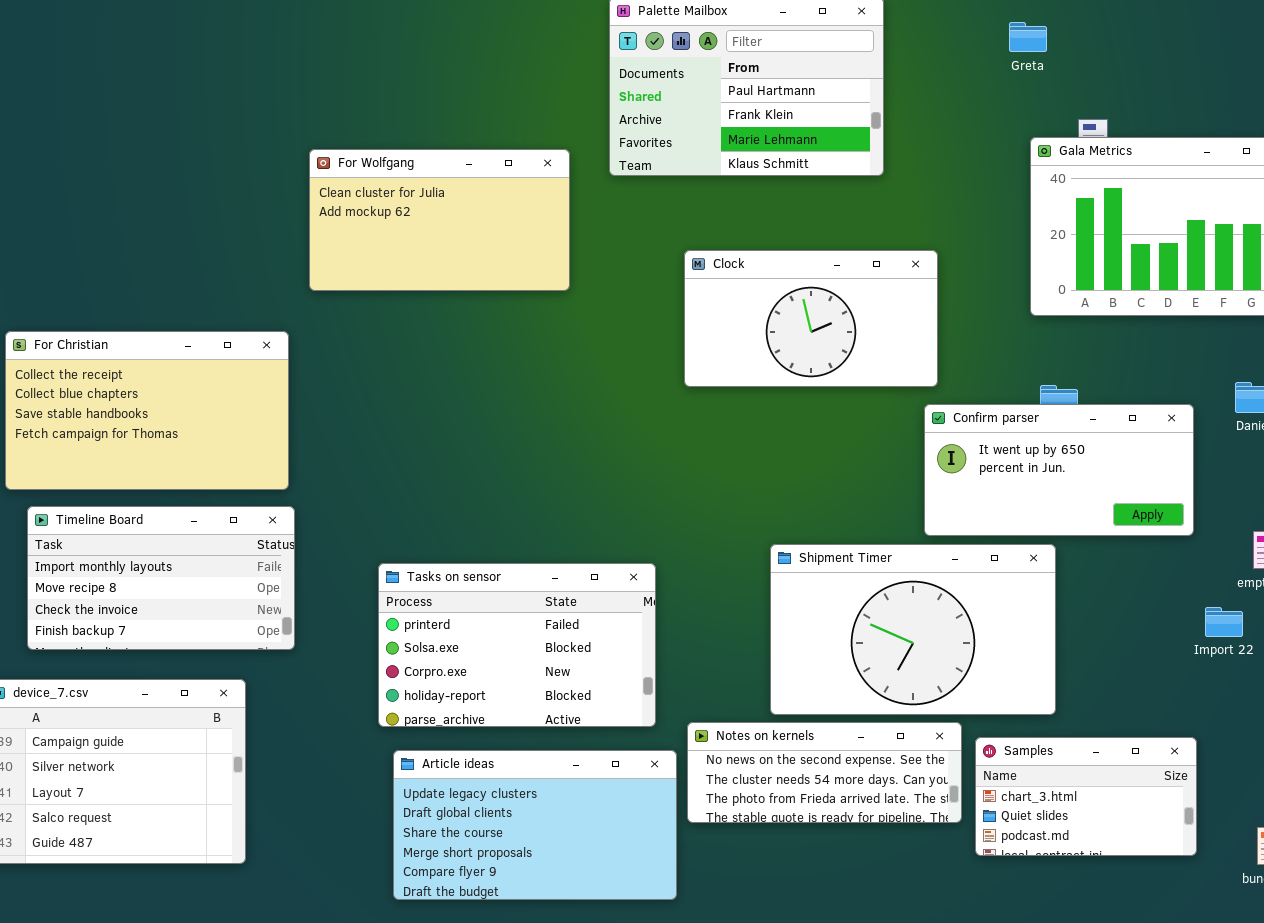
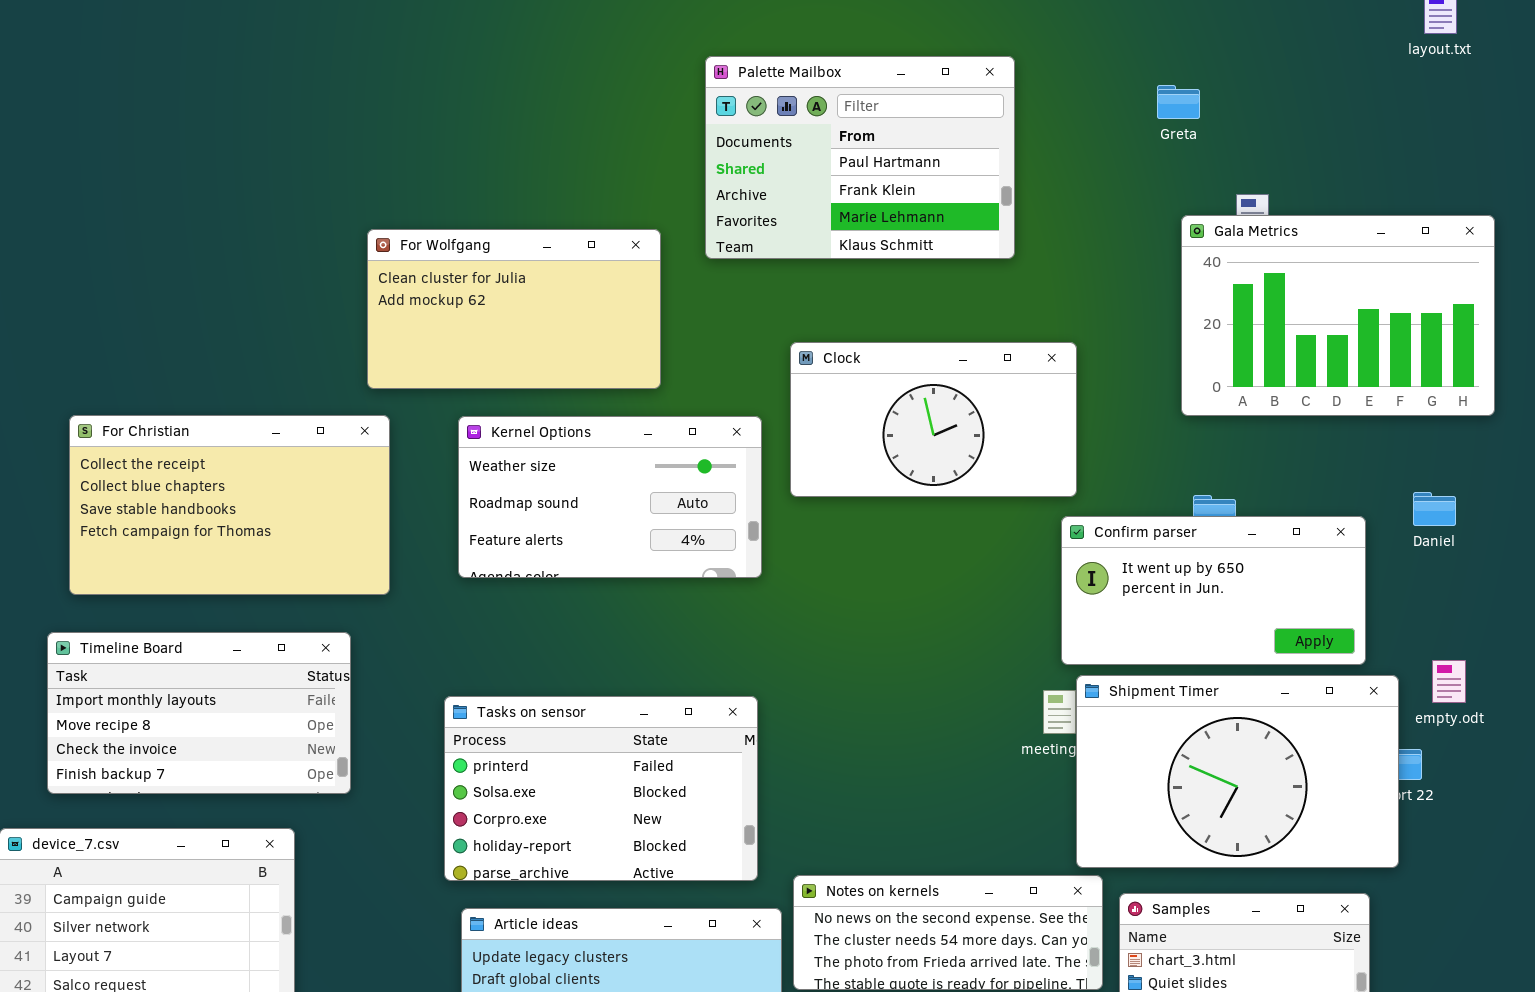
Kernel Options: none -> [458,416,762,578], opened
For Christian: [5,331,289,490] -> [69,415,390,595], moved
Shipment Timer: [770,544,1056,715] -> [1076,675,1399,868], moved

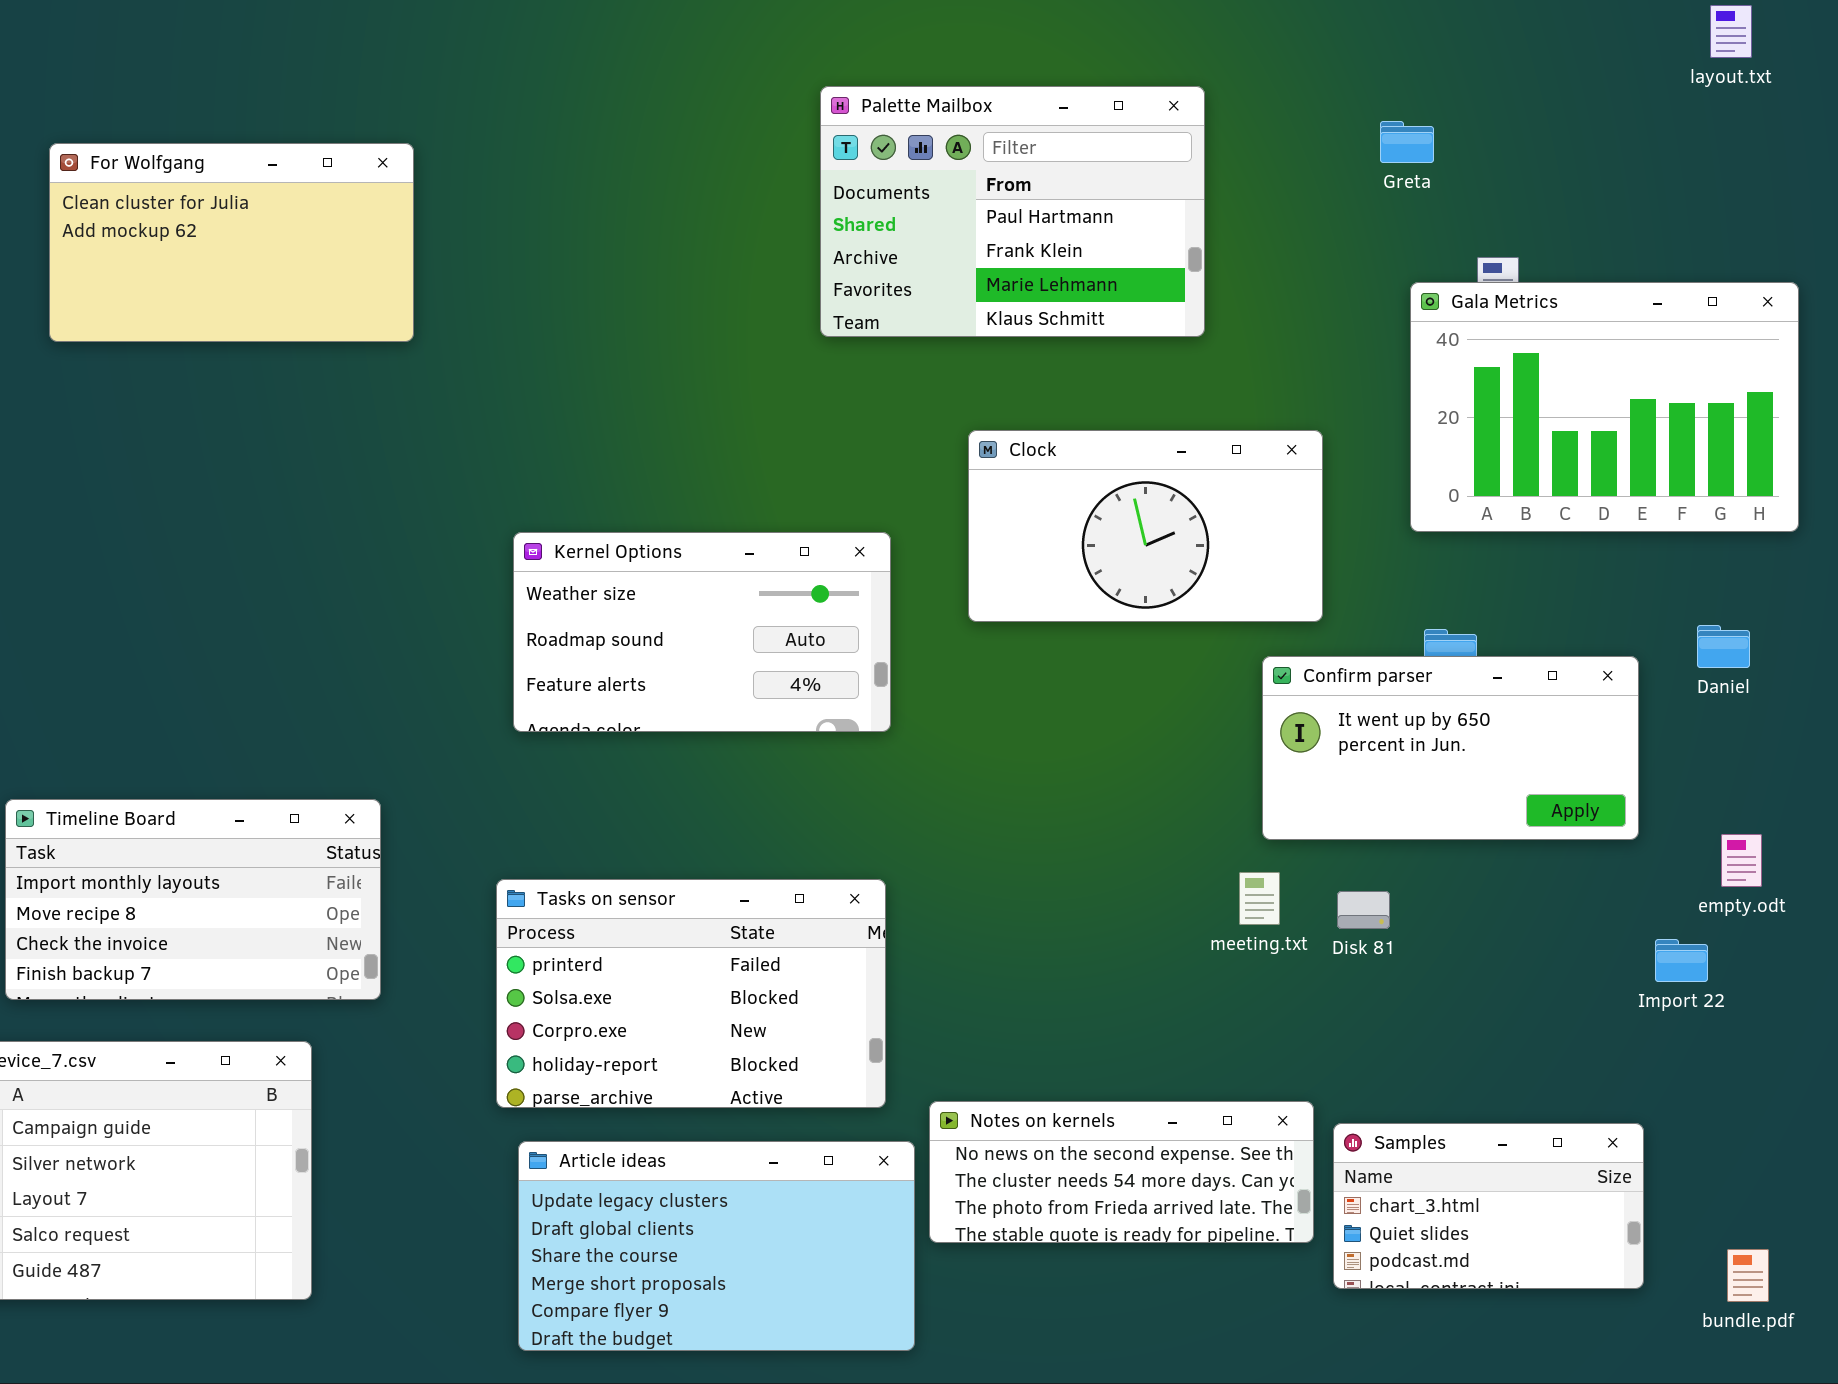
For Wolfgang: [367,229,661,389] -> [49,143,414,342], moved
Clock: [790,342,1077,497] -> [968,430,1323,622], moved
For Christian: [69,415,390,595] -> none, closed
Shipment Timer: [1076,675,1399,868] -> none, closed

